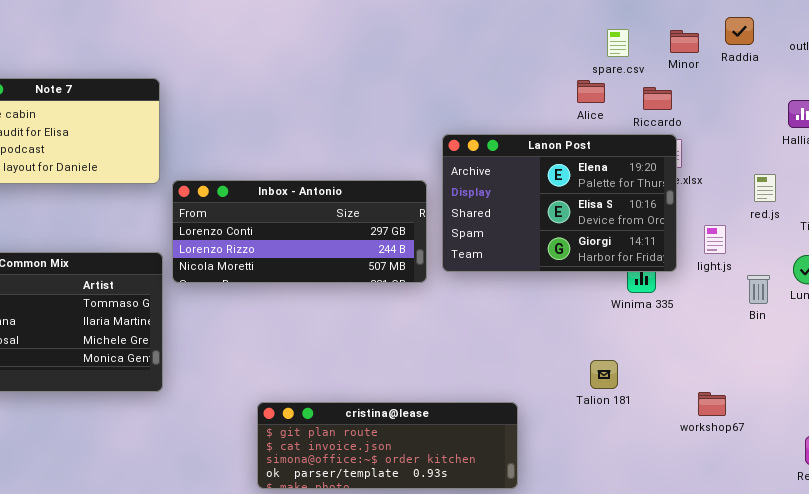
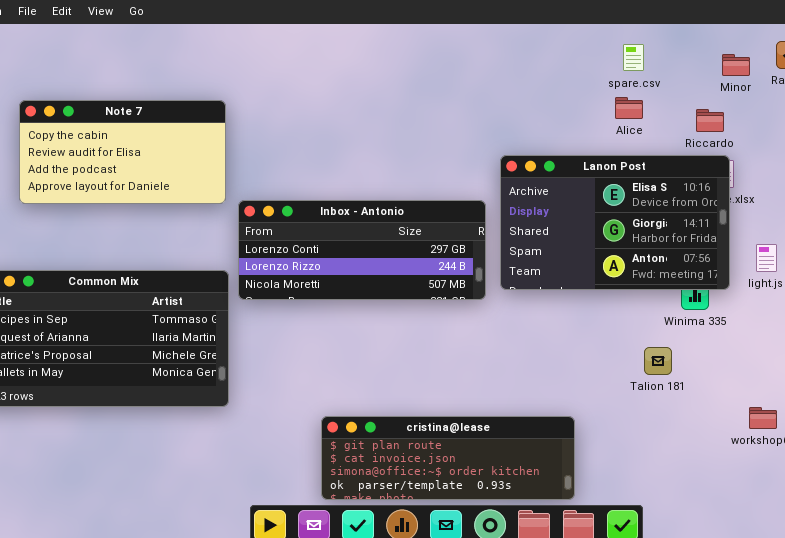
spare.csv: [607,29,629,57] -> [623,44,644,71], moved
Alice: [577,80,605,103] -> [615,97,643,119], moved
Lanon Post: [442,134,677,272] -> [500,155,730,290], scrolled down 1 row
Talion 181: [590,360,618,389] -> [644,347,672,375], moved

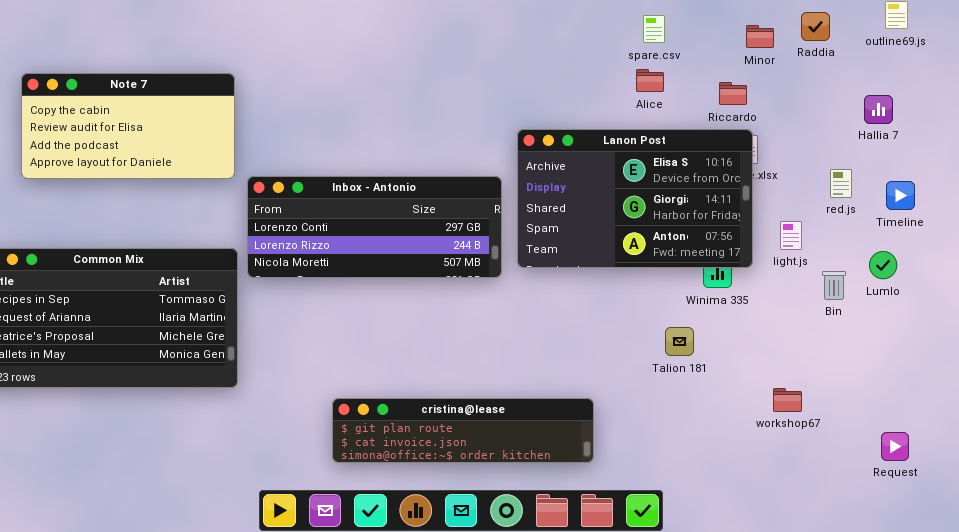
cristina@lease: [321,416,575,500] -> [332,398,594,463], resized

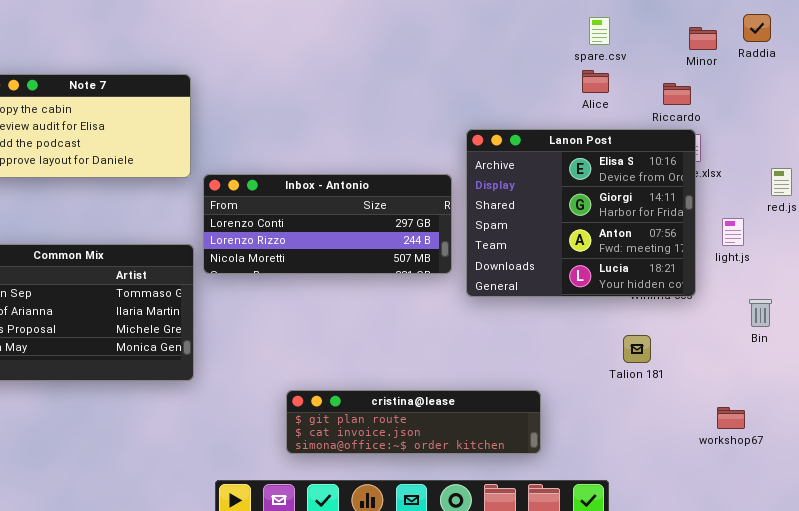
Lanon Post: [517,129,753,268] -> [466,129,696,297], resized
Bin: [822,271,846,300] -> [749,299,772,327], moved
Talion 181: [665,327,694,356] -> [623,335,651,363], moved
workshop67: [773,388,802,412] -> [717,407,745,429], moved

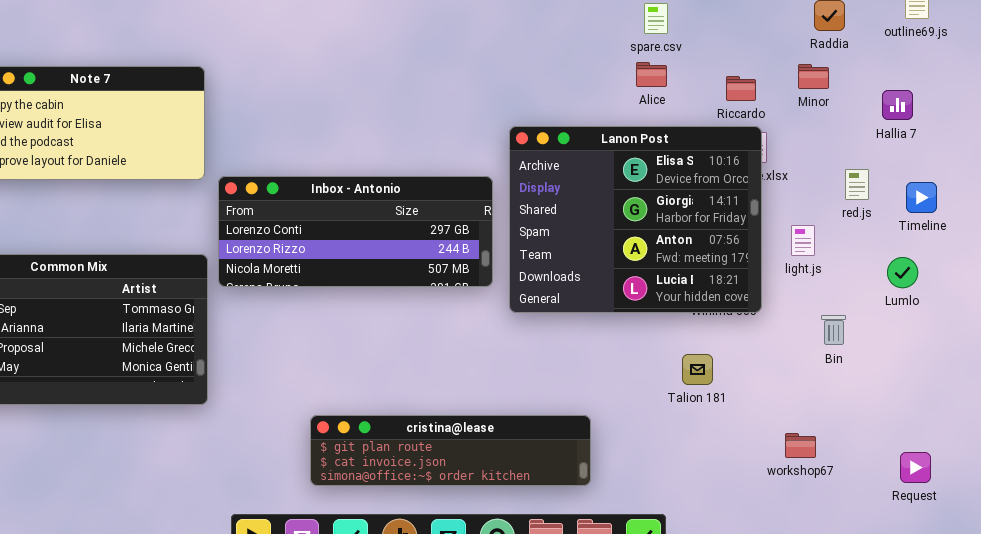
Minor: [689,27,717,50] -> [798,64,829,89], moved

